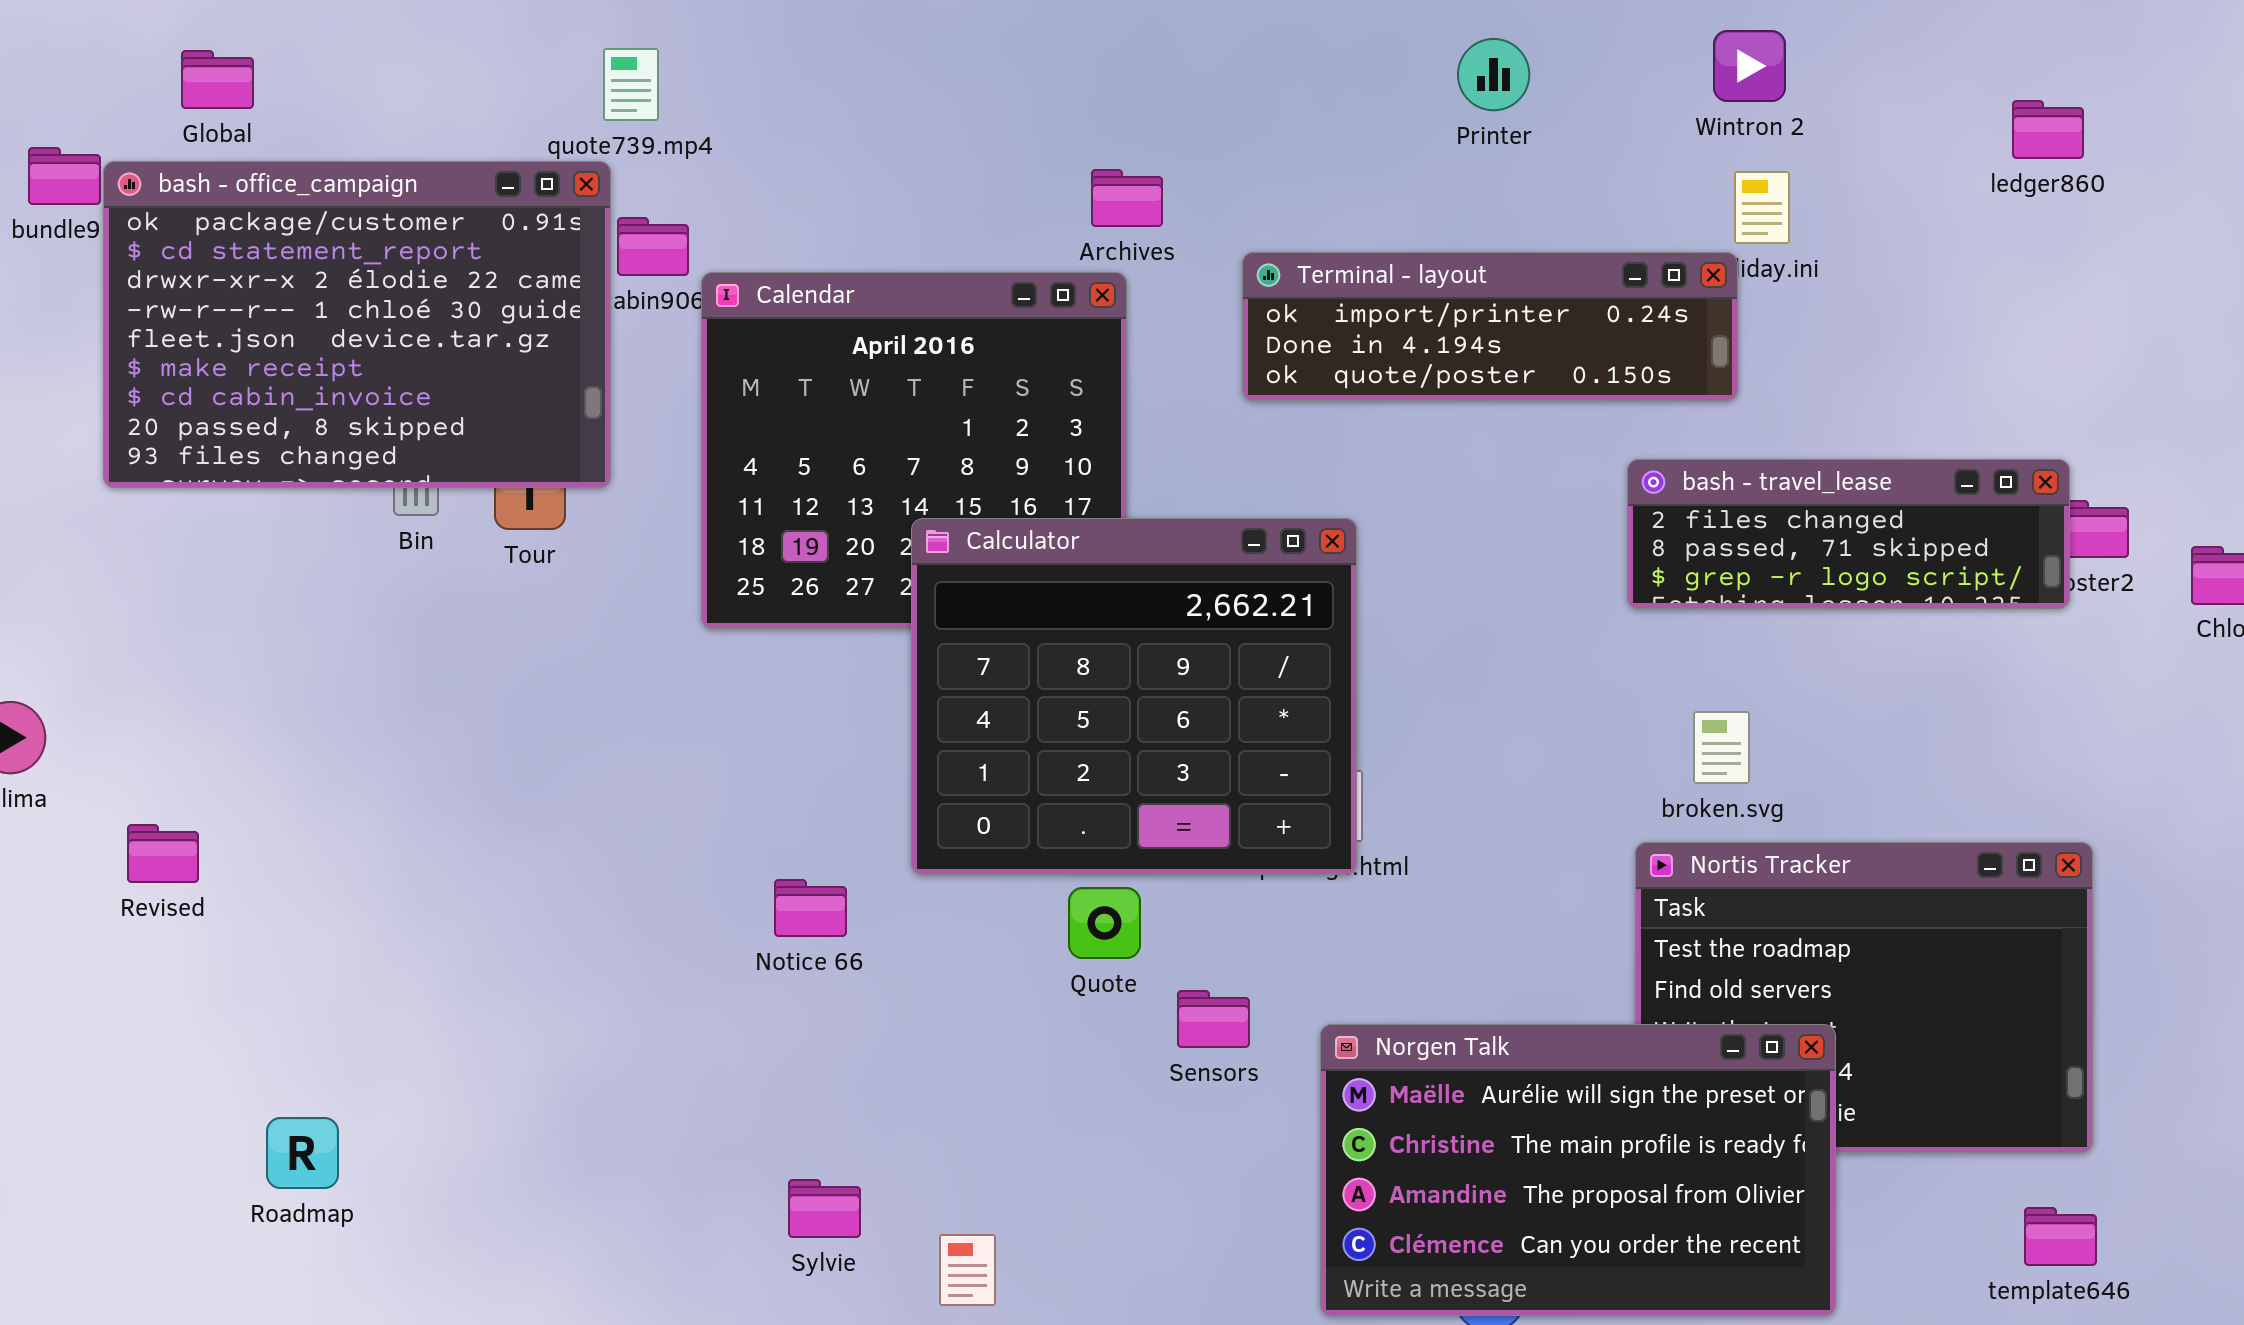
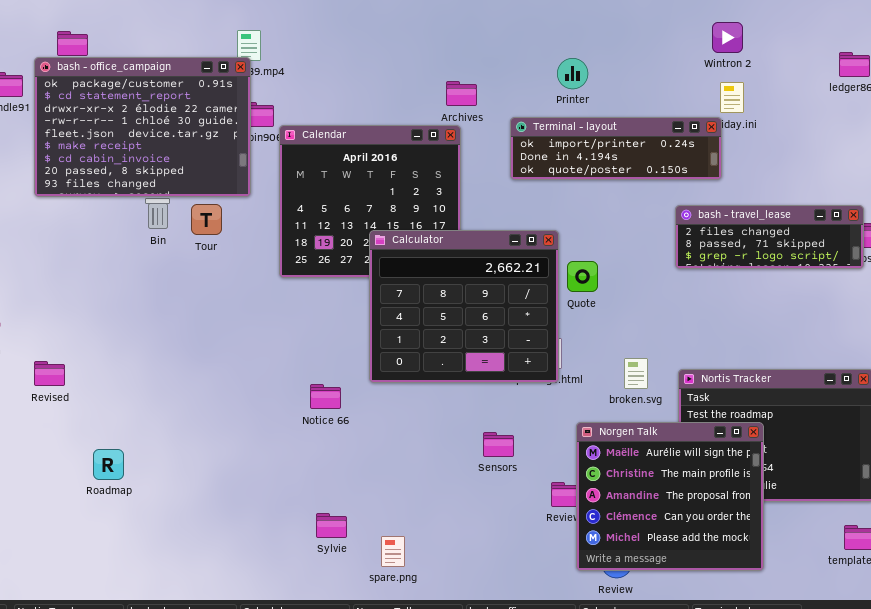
Printer: [1457,38,1530,111] -> [557,58,588,89], moved
bash - office_campaign: [103,161,611,488] -> [34,57,251,197], moved
broken.svg: [1693,711,1750,784] -> [624,358,648,389], moved
Quote: [1068,887,1141,959] -> [567,261,598,292], moved
Norgen Talk: [1320,1024,1836,1316] -> [576,422,764,571], resized
Roadmap: [266,1117,339,1189] -> [93,449,124,480], moved

